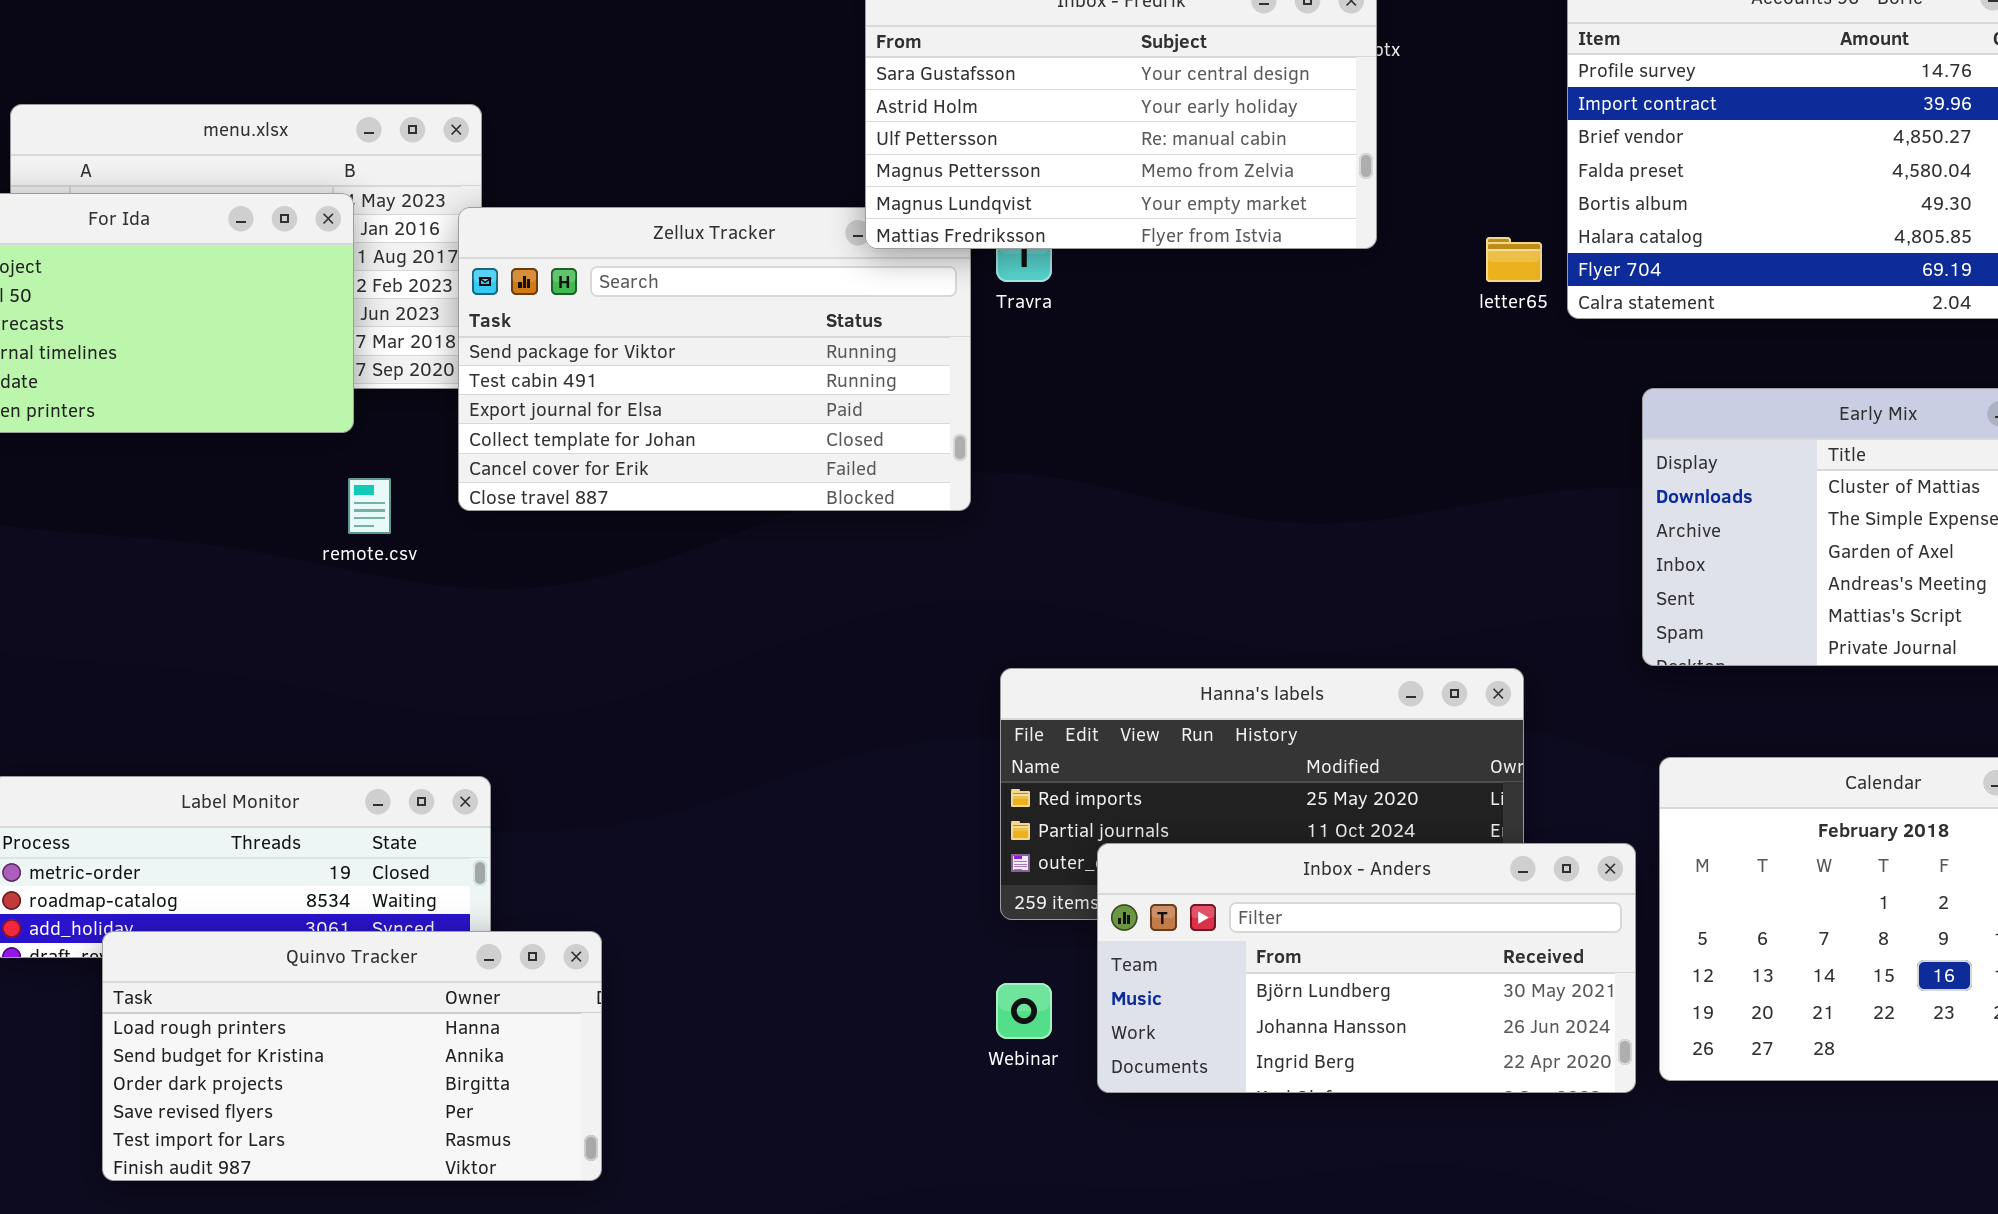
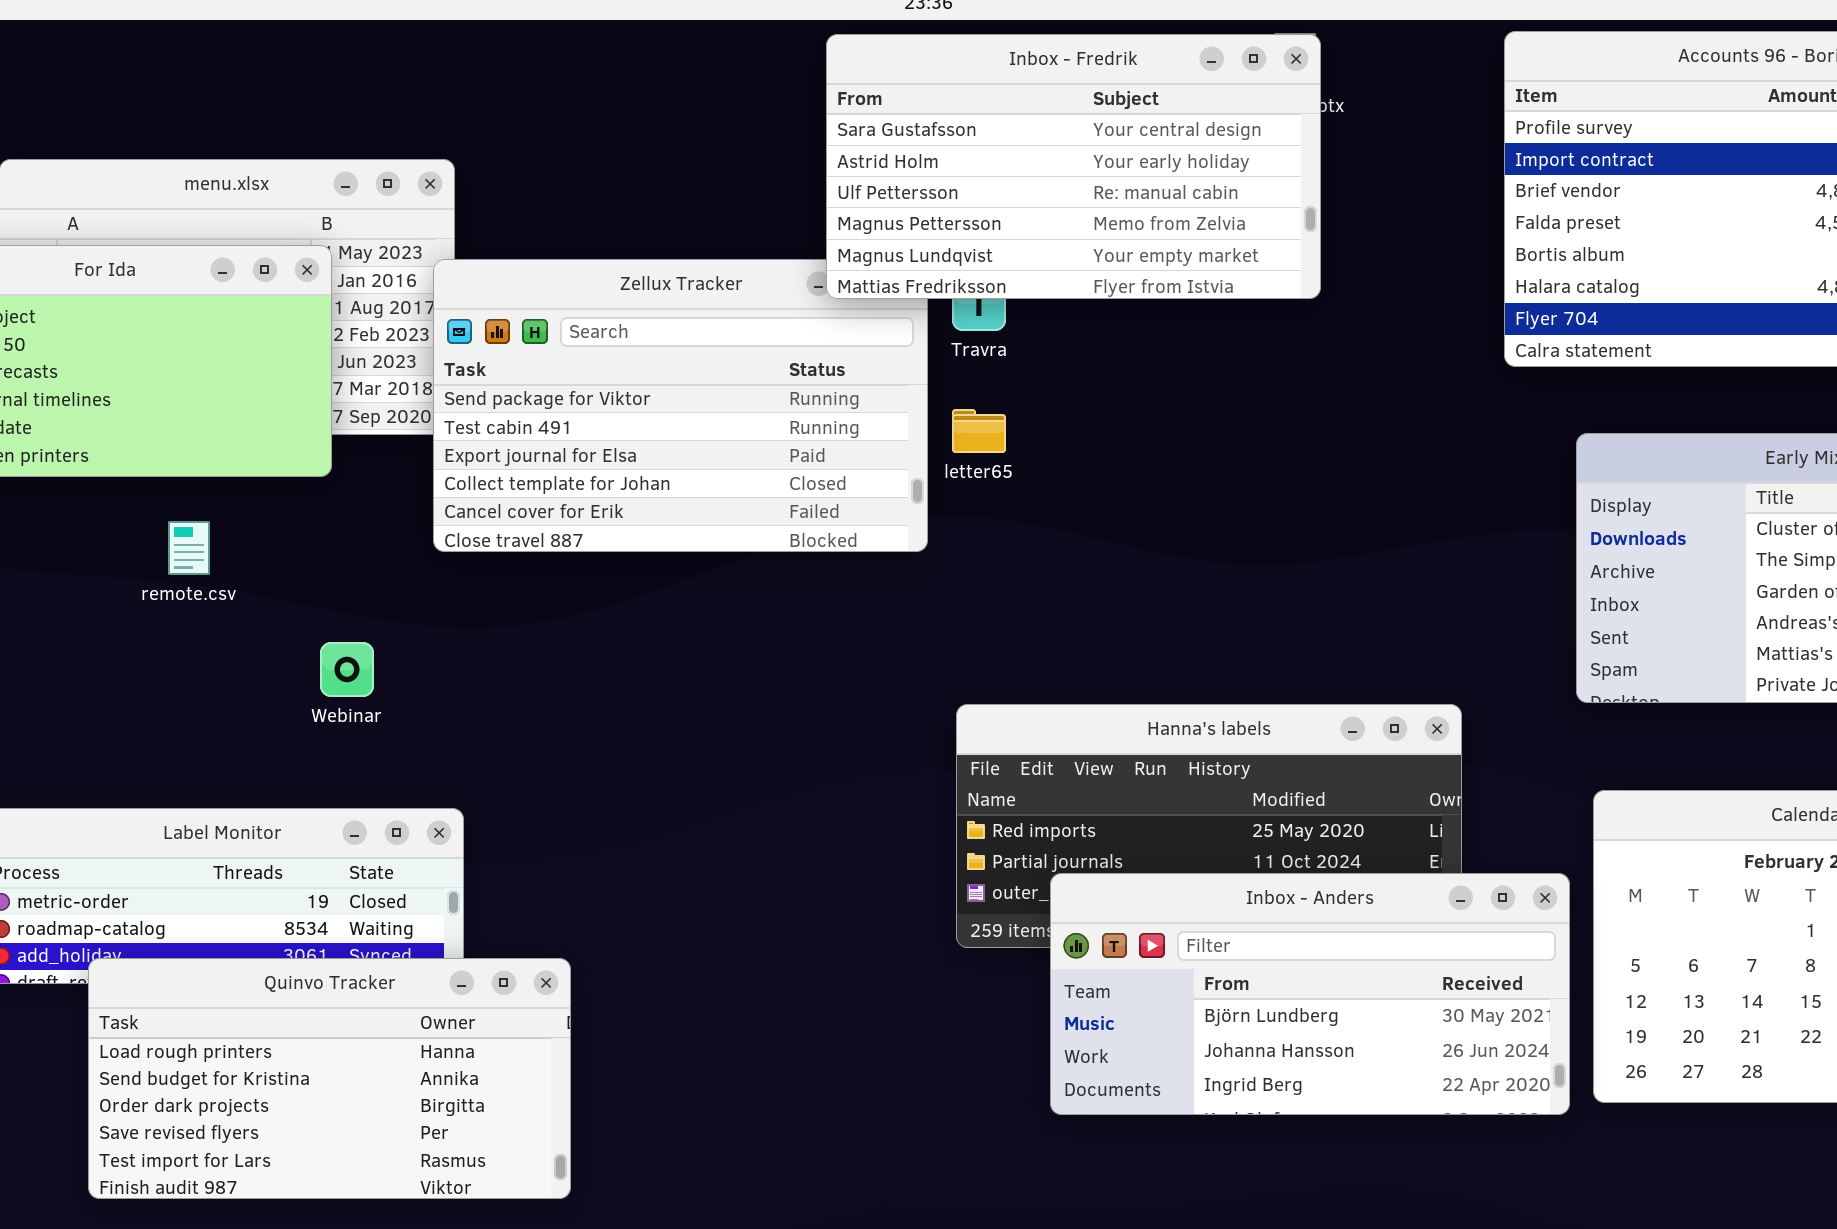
letter65: [1486,237,1542,282] -> [952,409,1006,453], moved
remote.csv: [348,478,391,534] -> [168,521,210,575], moved
Webinar: [996,983,1052,1039] -> [320,642,374,697], moved

